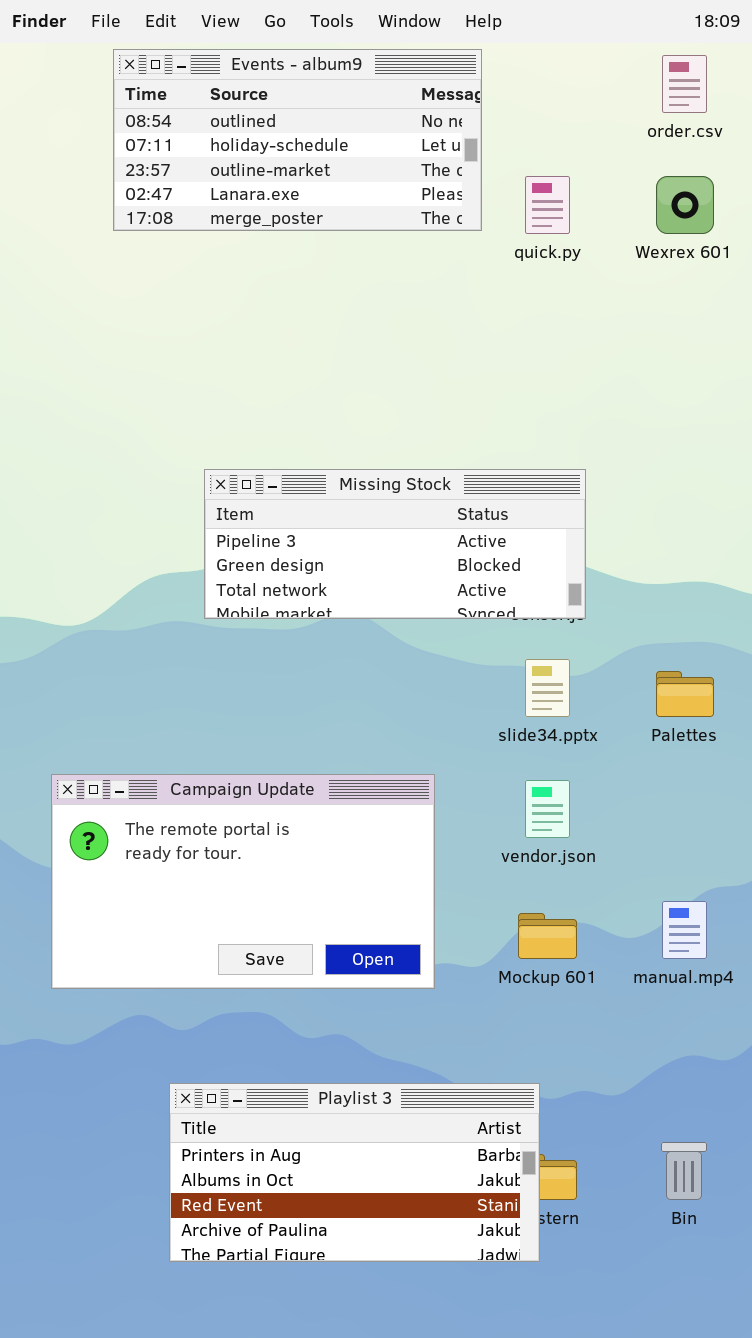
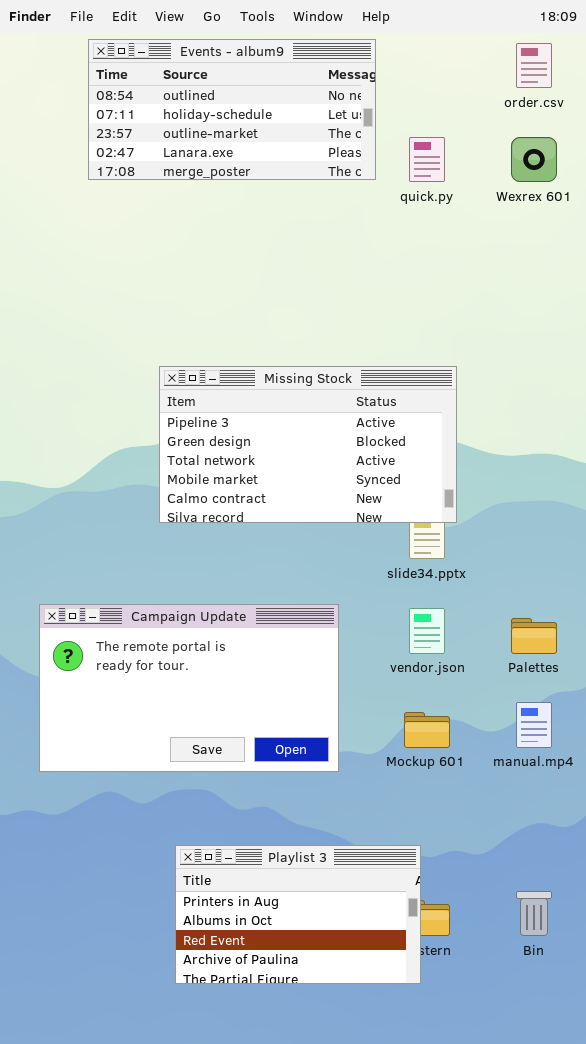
Missing Stock: [204,469,586,619] -> [159,366,457,523], resized
Palettes: [656,671,714,717] -> [511,618,557,654], moved
Playlist 3: [169,1083,540,1262] -> [175,845,421,984], resized

